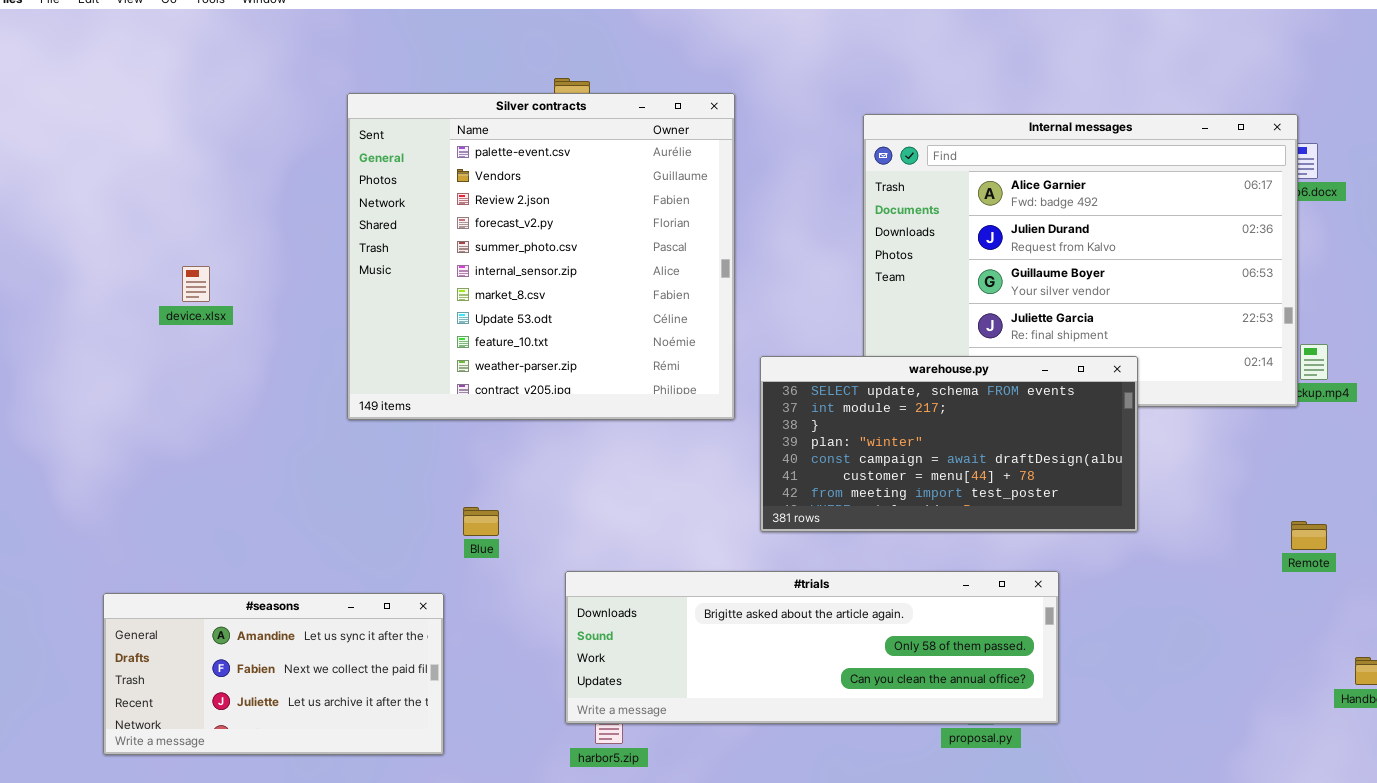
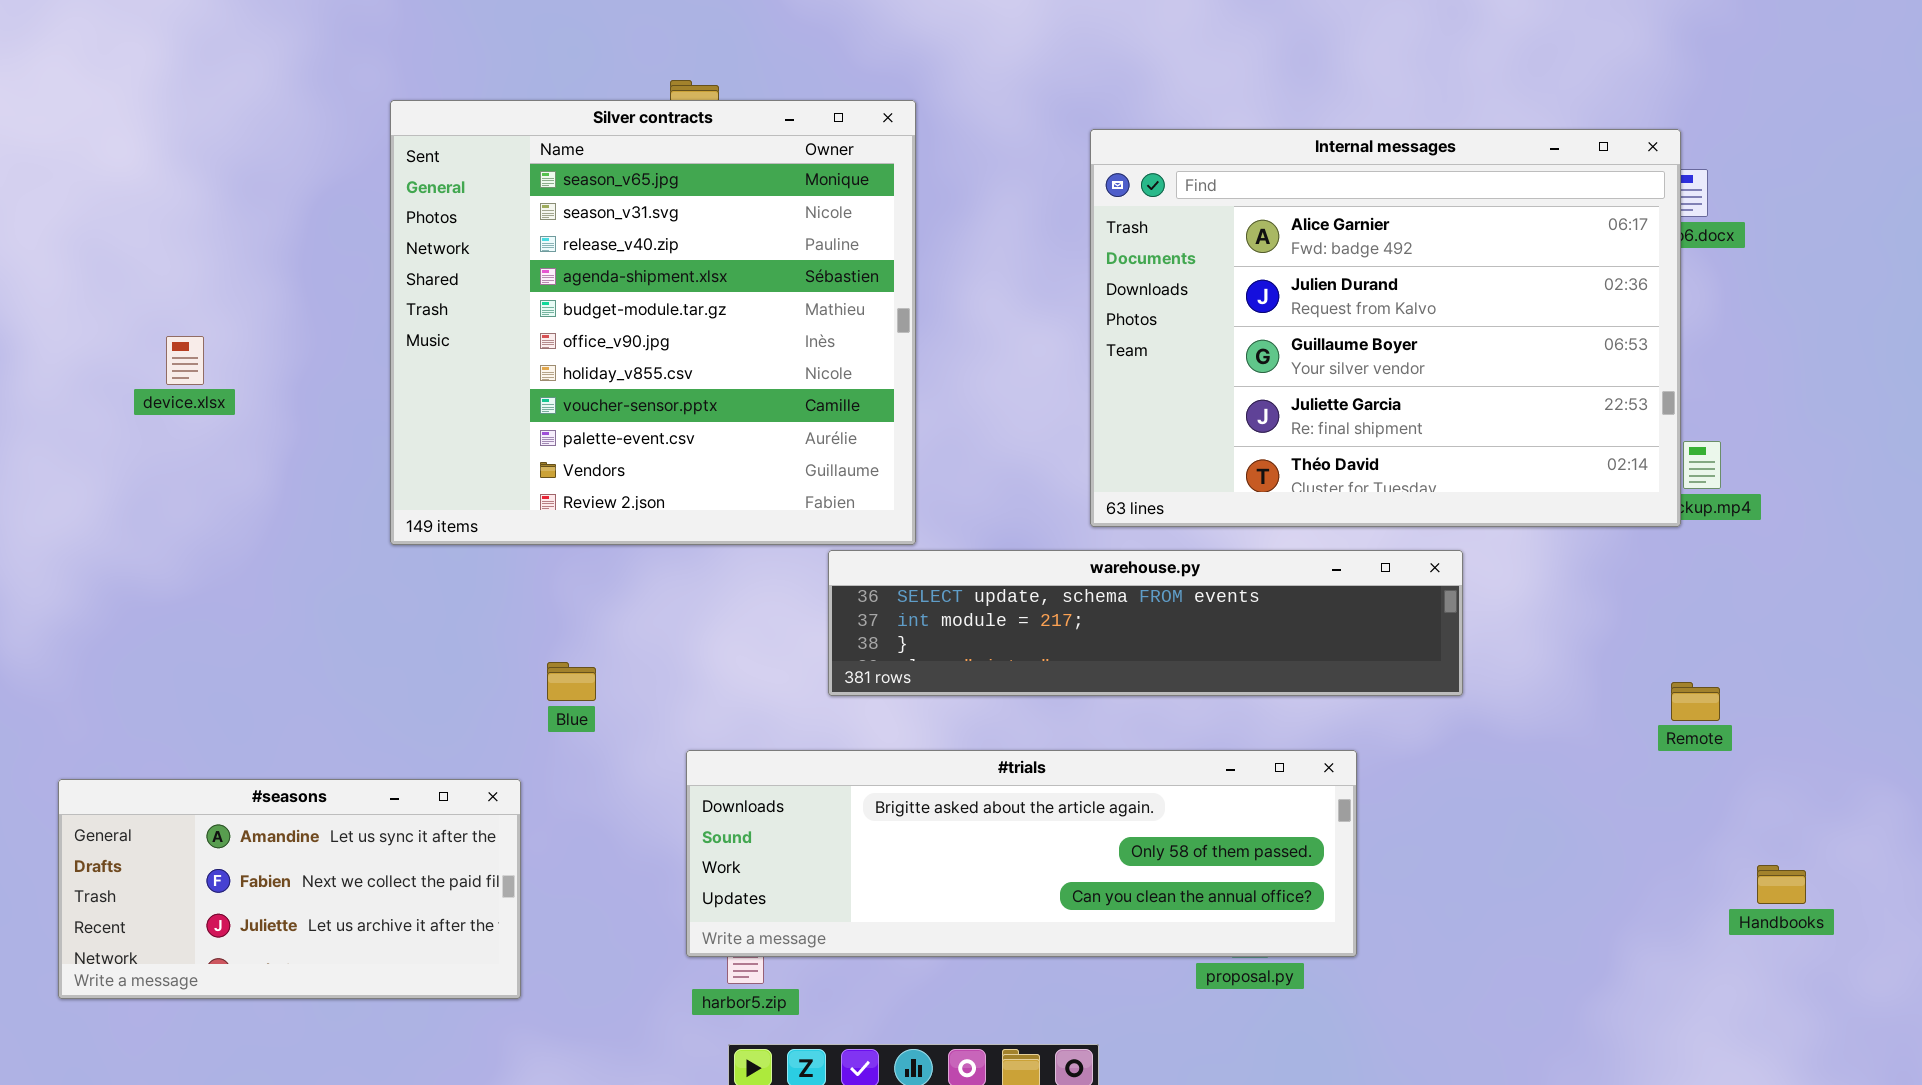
Silver contracts: [347,93,735,420] -> [390,100,916,545], scrolled up 8 rows
warehouse.py: [760,356,1138,532] -> [828,550,1463,696], resized

